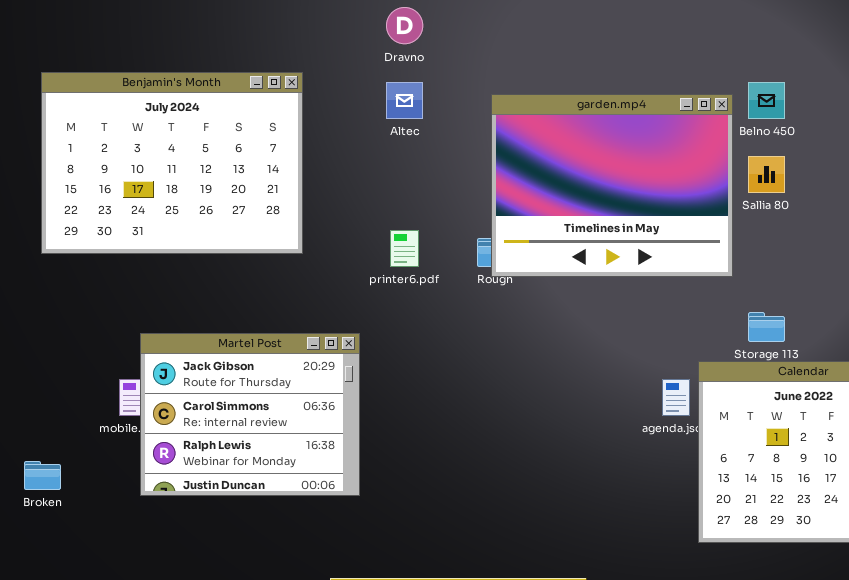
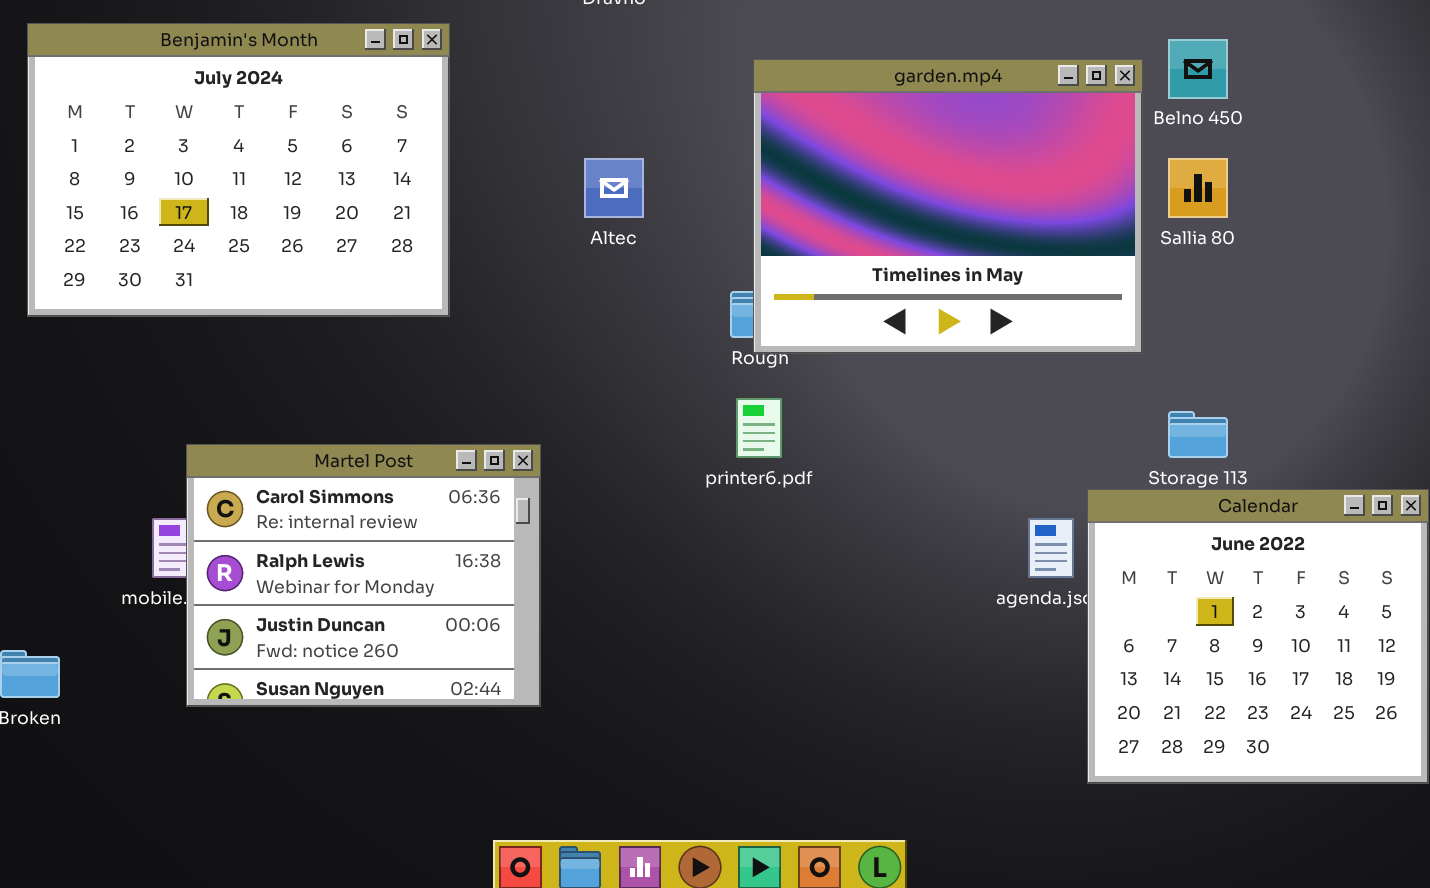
Altec: [386,82,423,119] -> [584,158,644,218], moved
printer6.pdf: [390,230,419,267] -> [736,398,782,458], moved
Martel Post: [140,333,360,496] -> [186,444,541,707], scrolled down 1 row

